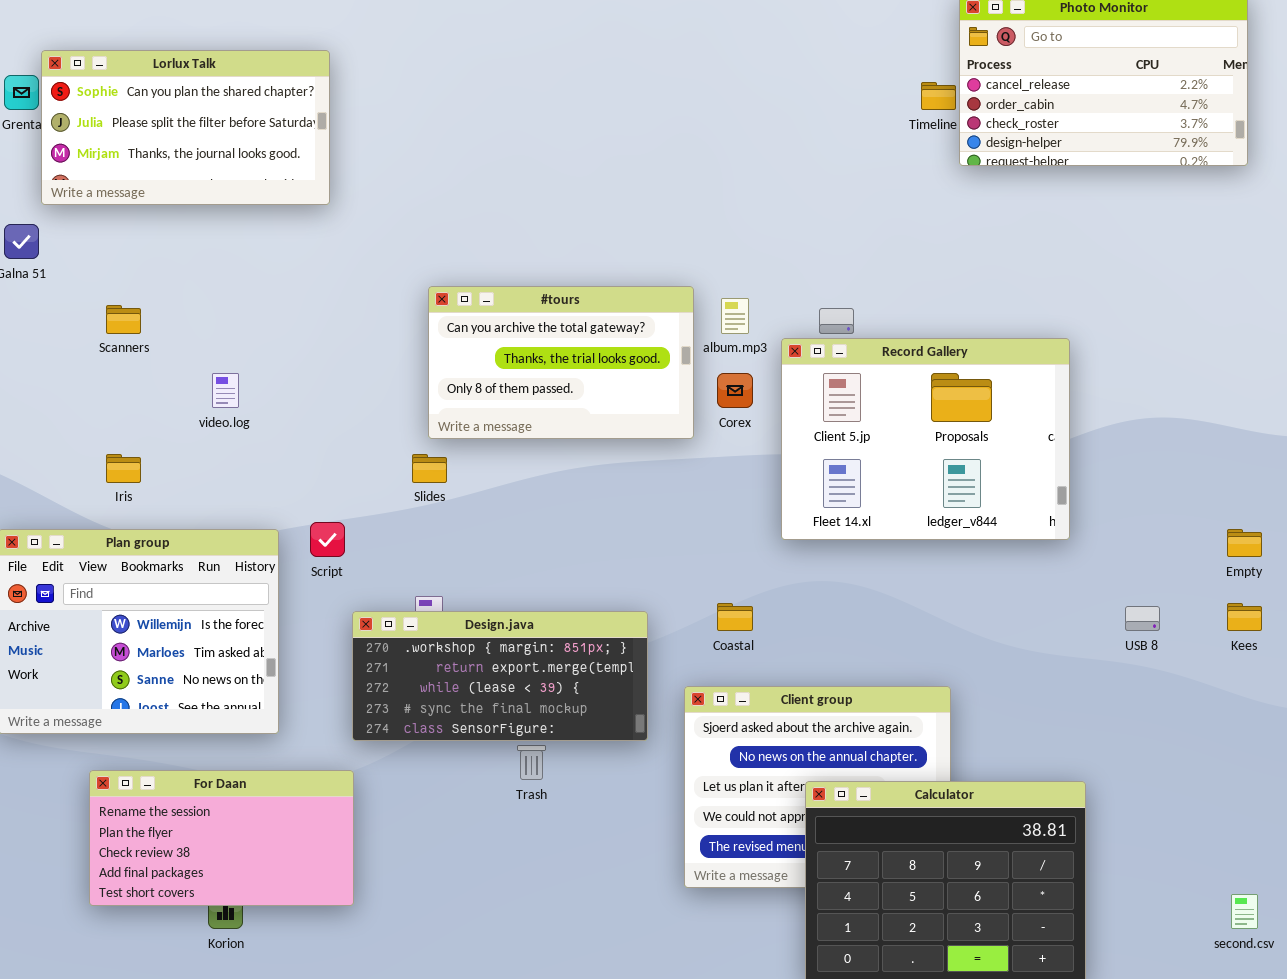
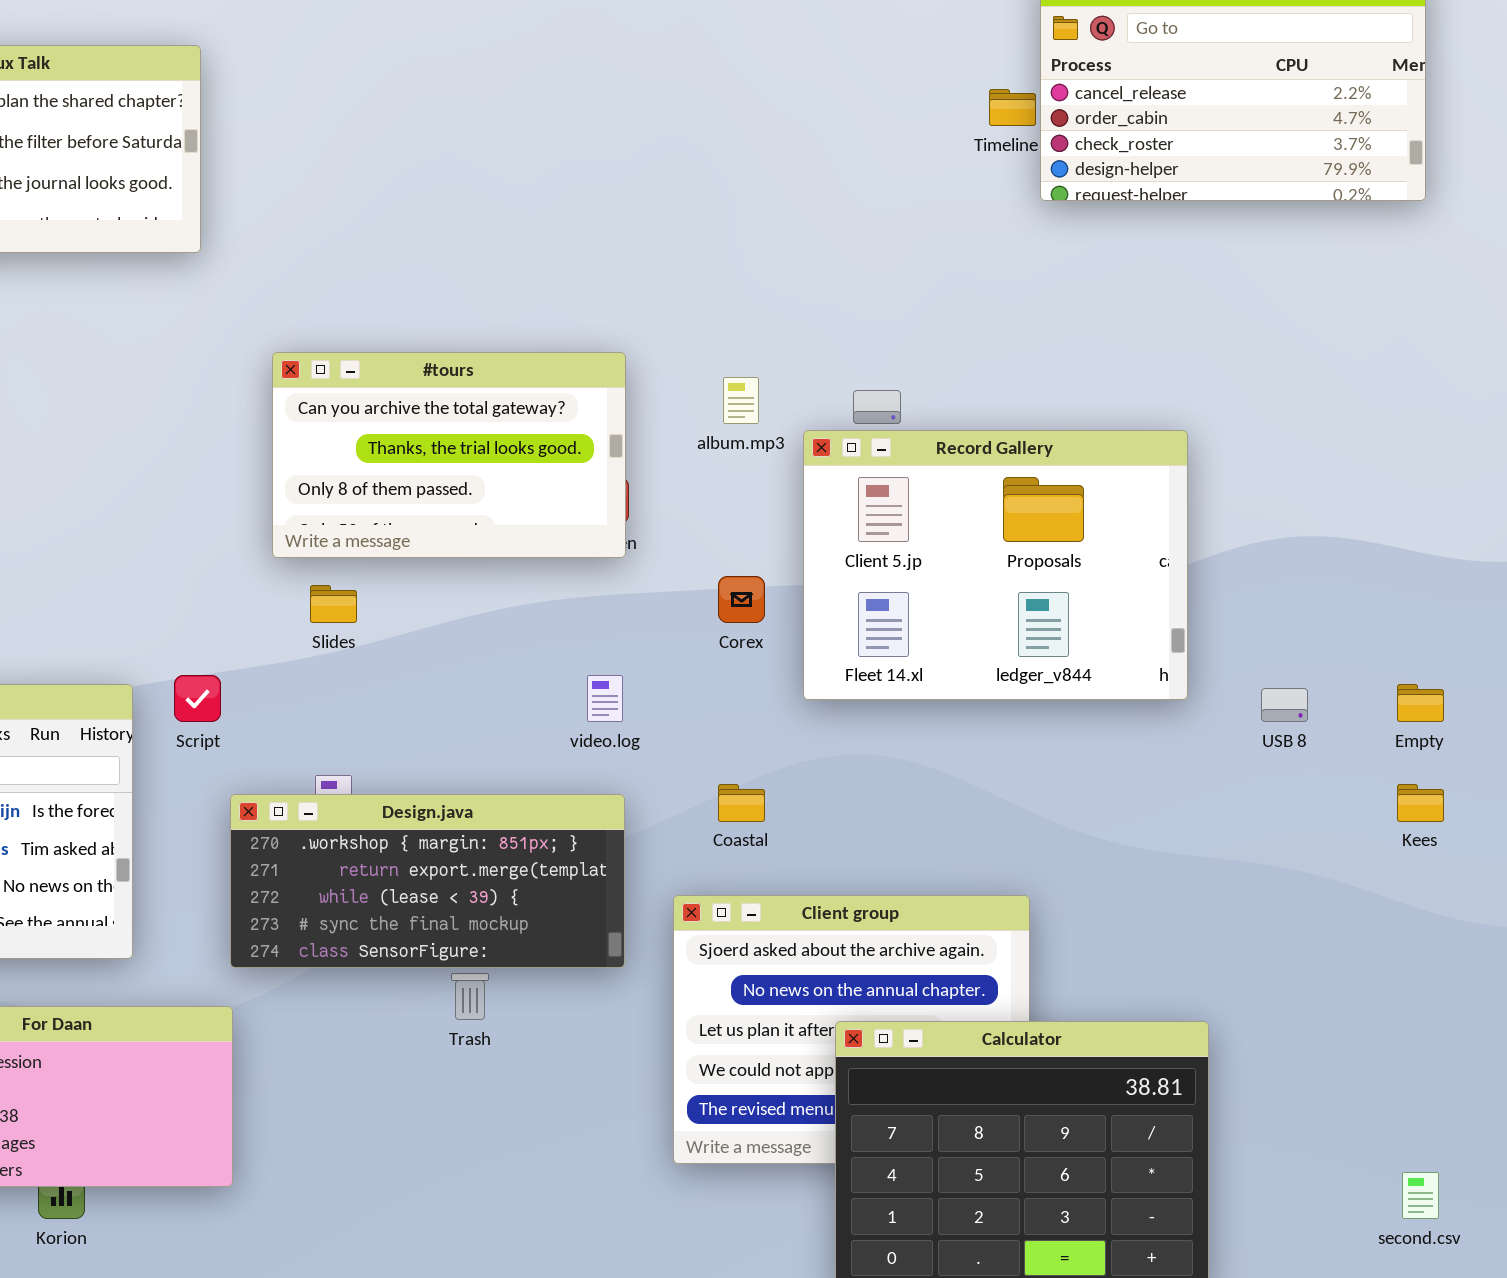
#tours: [428,286,694,439] -> [272,352,626,558], moved
video.log: [212,373,239,408] -> [587,675,623,722], moved
Corex: [717,373,753,408] -> [718,576,765,623], moved
USB 8: [1125,606,1160,631] -> [1261,688,1308,722], moved

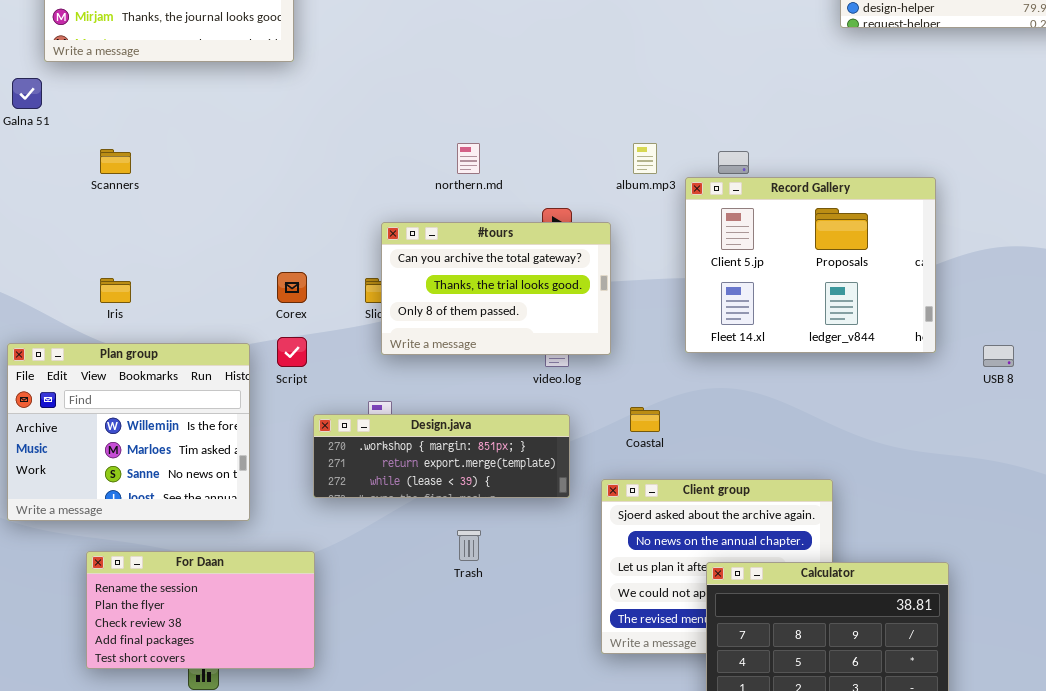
#tours: [272,352,626,558] -> [381,222,611,355], moved
Corex: [718,576,765,623] -> [277,272,307,303], moved
Design.java: [230,794,625,968] -> [313,414,570,498], resized

